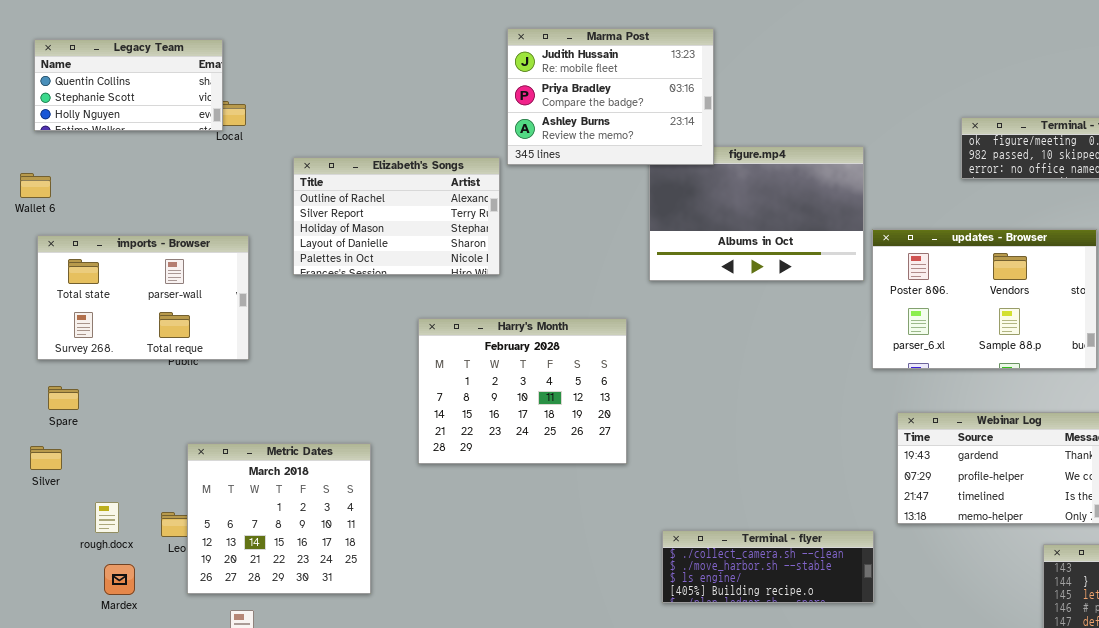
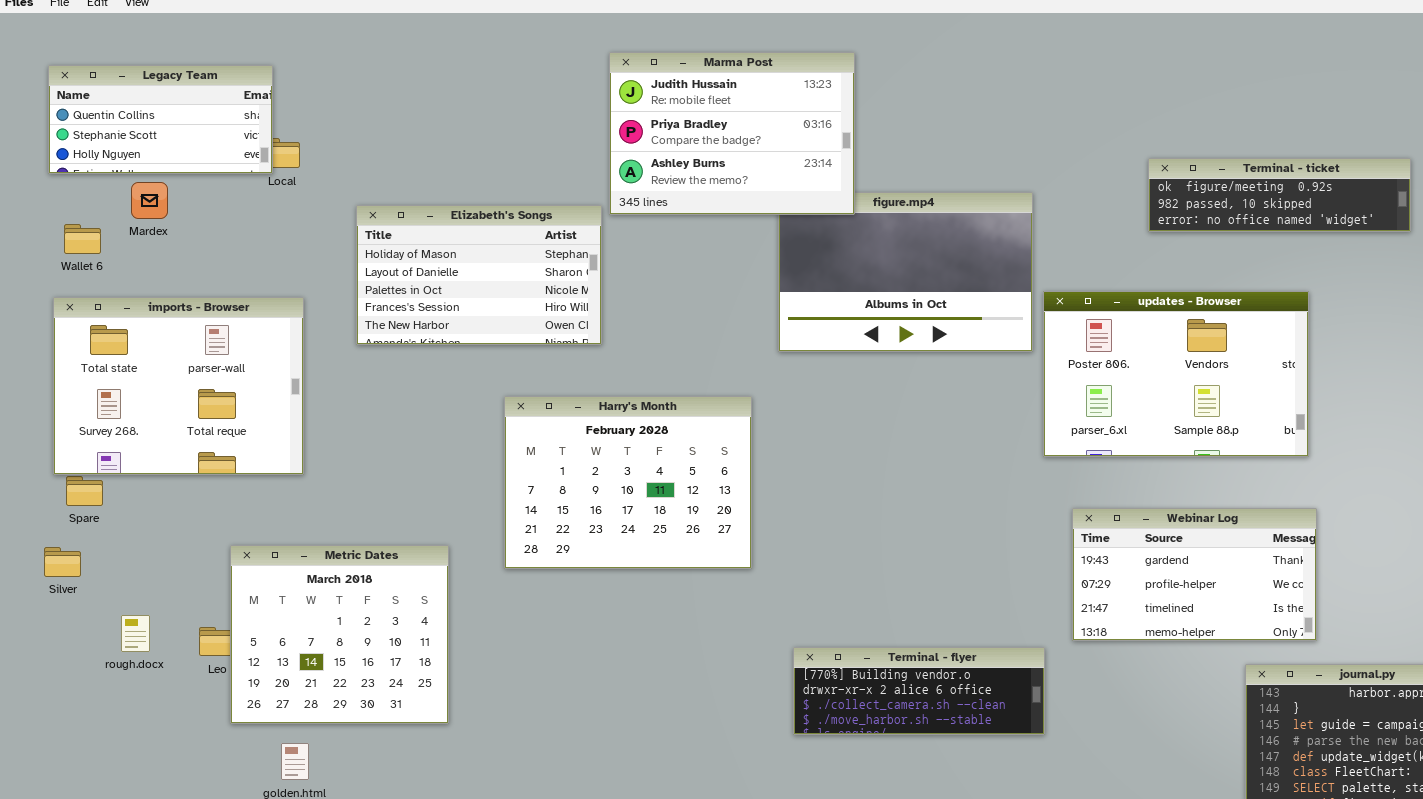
Elizabeth's Songs: [293,157,500,275] -> [356,205,602,345], scrolled down 2 rows
Wallet 6: [20,173,51,198] -> [64,224,101,254], moved
imports - Browser: [37,235,249,360] -> [53,297,304,475], resized
Terminal - flyer: [662,530,874,603] -> [793,647,1045,735], scrolled up 2 rows
Mardex: [104,564,135,595] -> [131,182,168,219], moved

